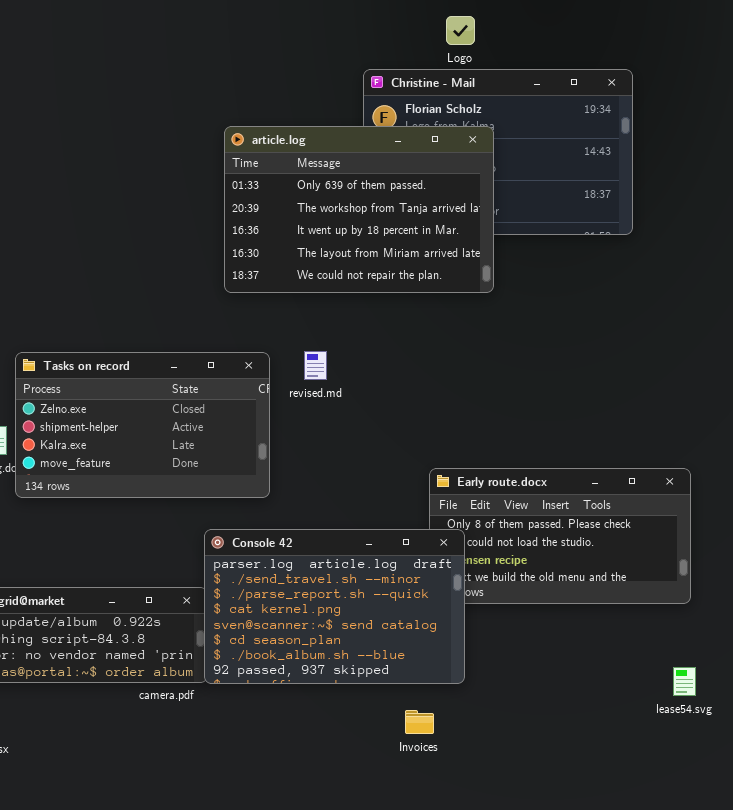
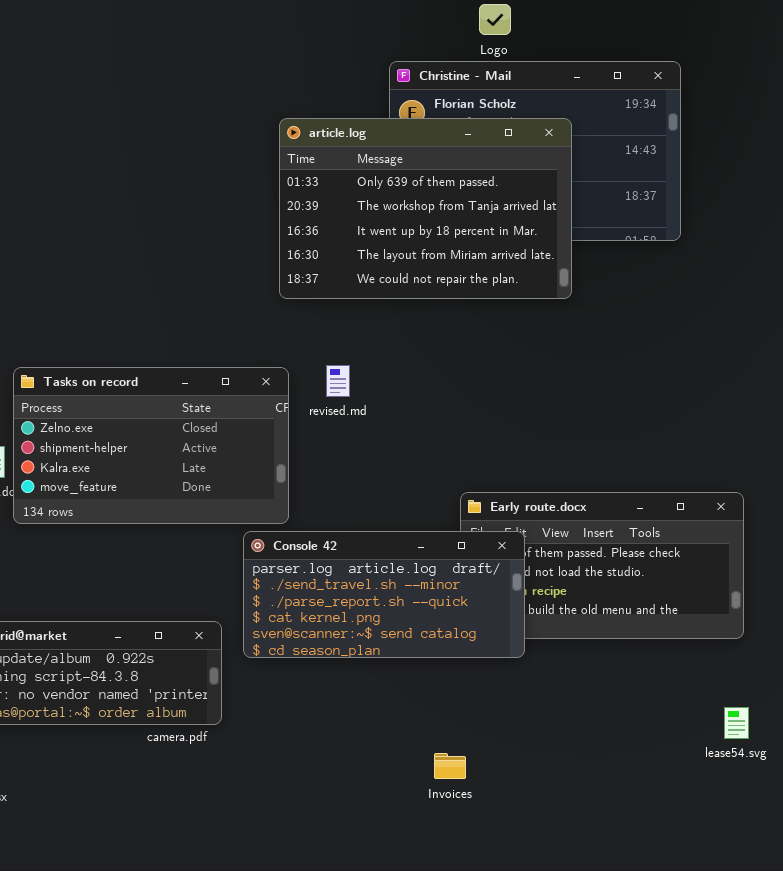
article.log: [224,126,494,293] -> [279,118,572,299], moved
Console 42: [204,529,465,684] -> [243,531,525,658], moved, resized

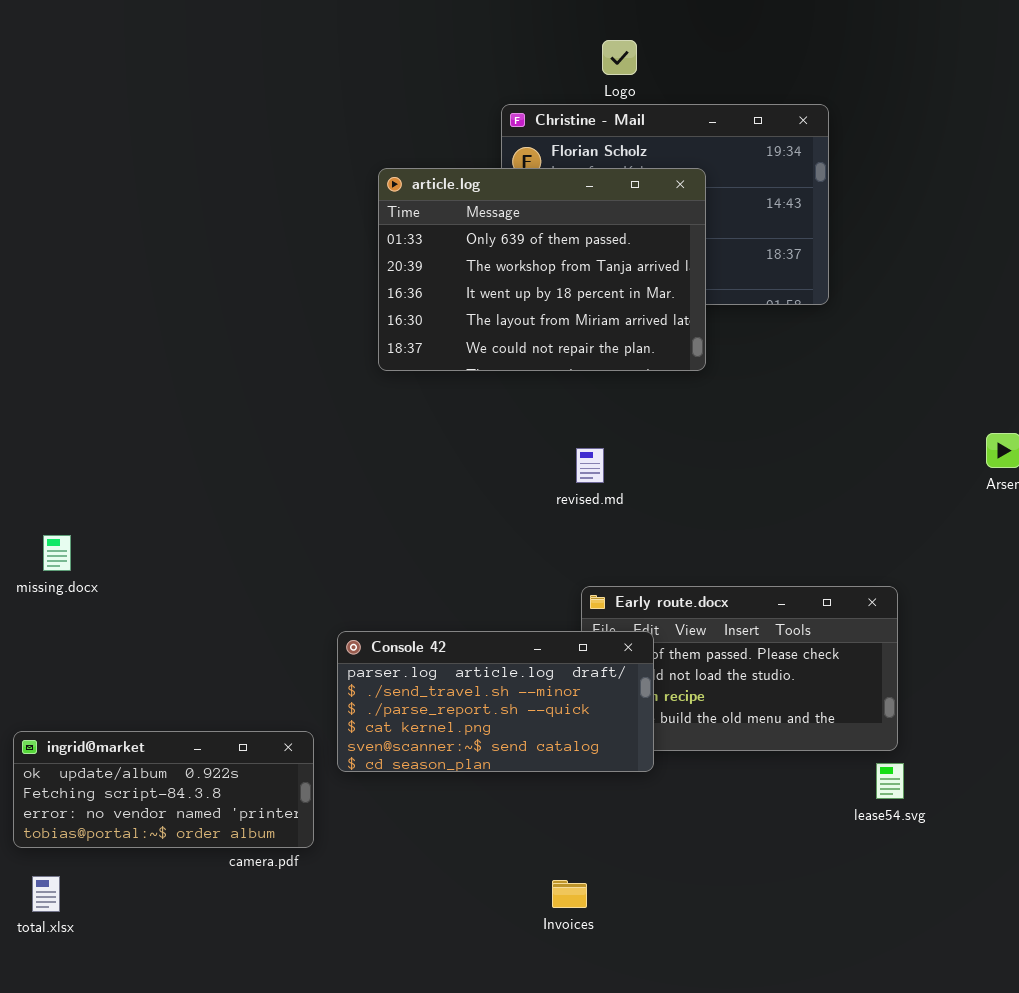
revised.md: [326,365,350,397] -> [576,448,604,483], moved
Tasks on record: [13,367,289,524] -> none, closed
lease54.svg: [724,707,749,739] -> [876,763,904,799], moved

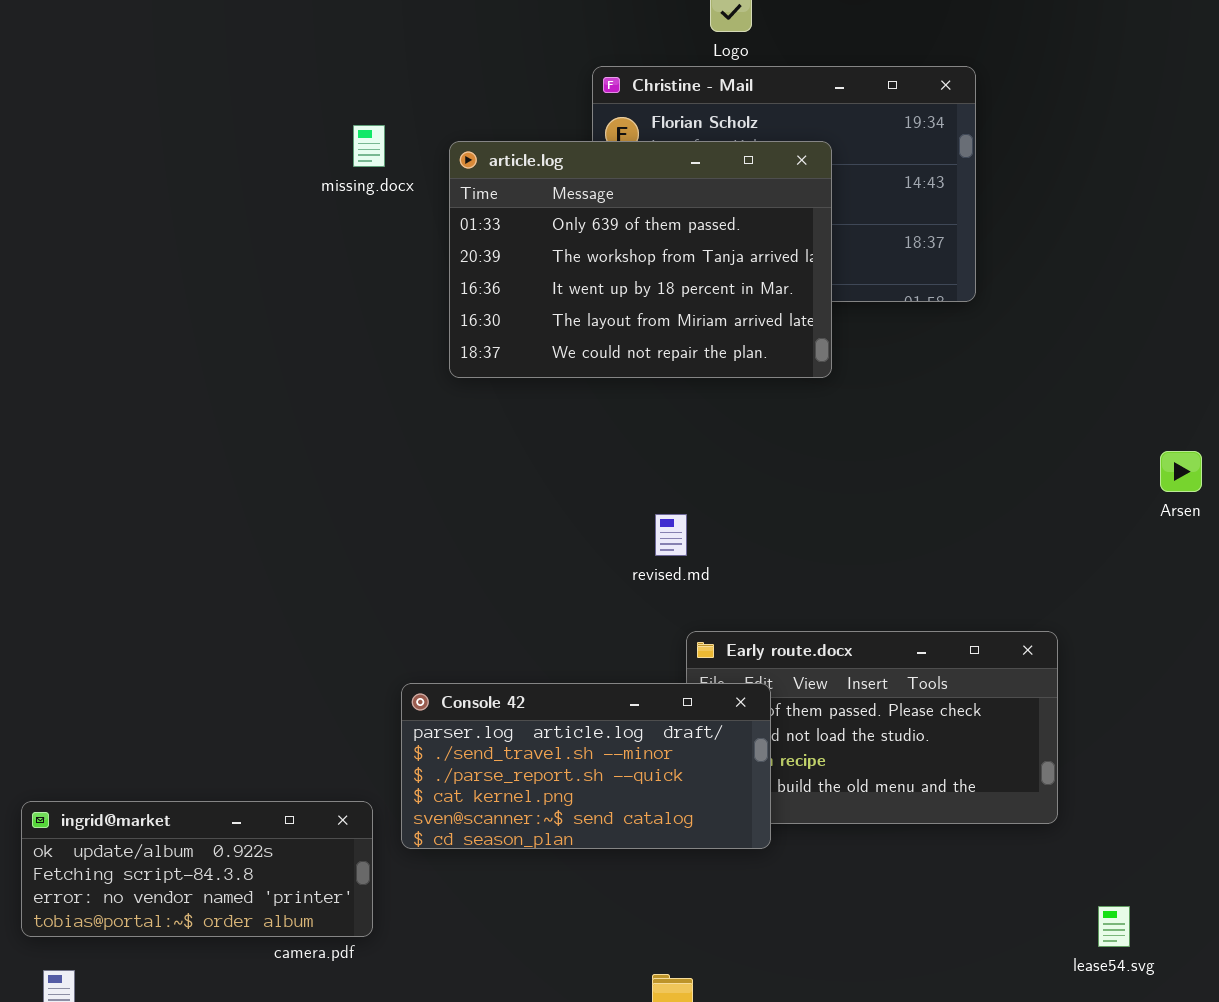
revised.md: [576,448,604,483] -> [655,514,687,556], moved
missing.docx: [43,535,71,571] -> [353,125,385,167], moved
lease54.svg: [876,763,904,799] -> [1098,906,1130,947], moved

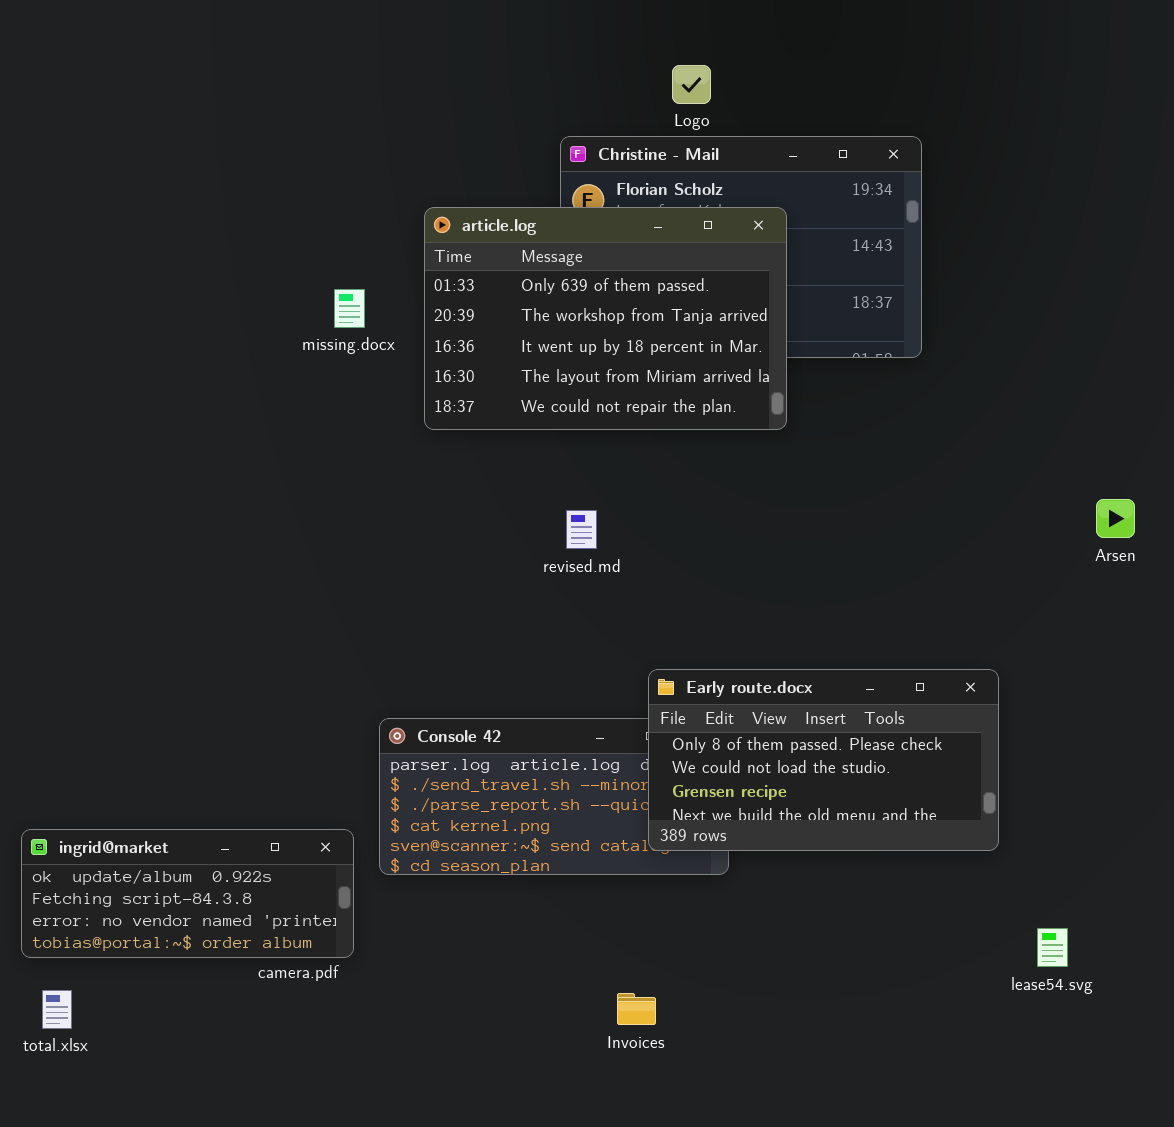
missing.docx: [353,125,385,167] -> [334,289,365,328], moved
revised.md: [655,514,687,556] -> [566,510,597,549], moved
Early route.docx: [686,631,1058,824] -> [648,669,999,851], raised

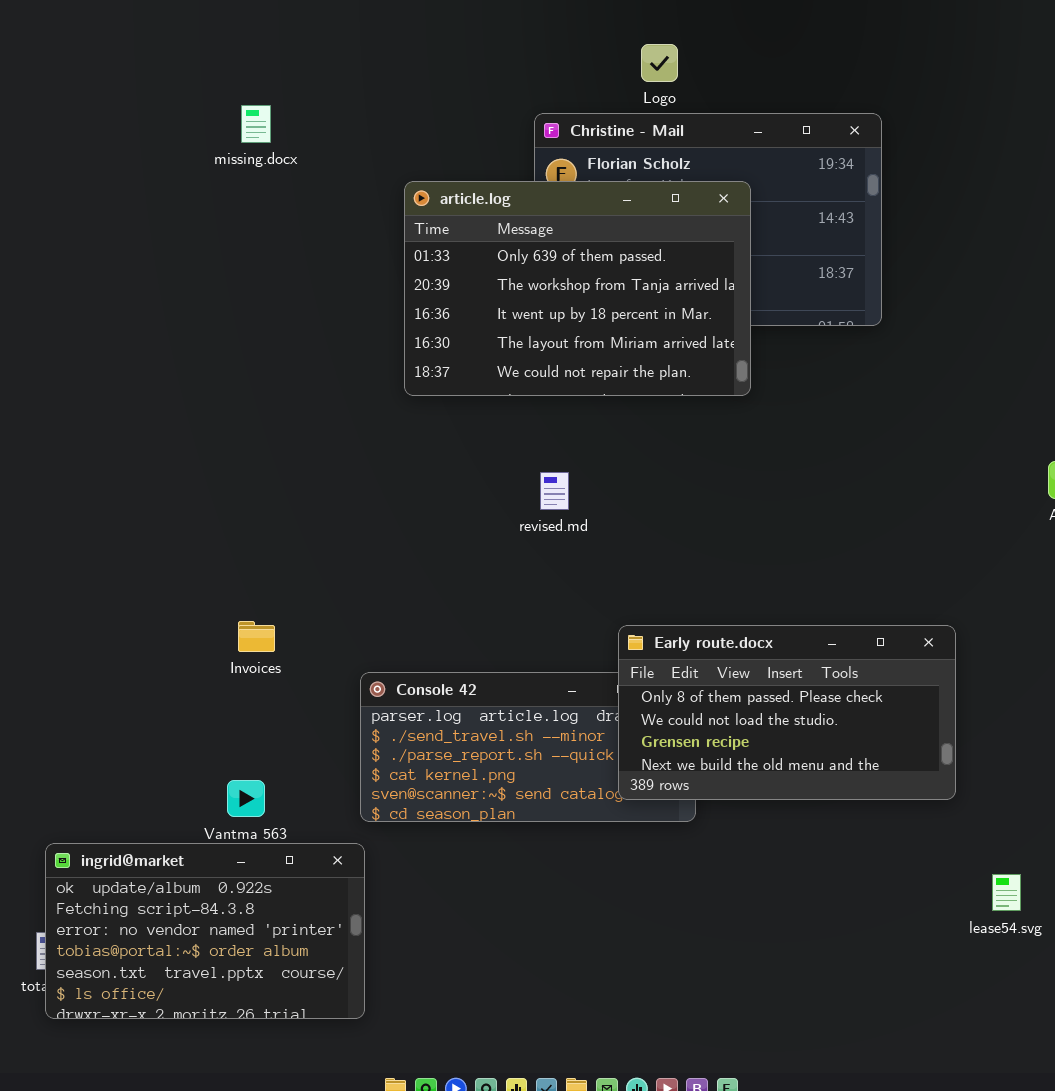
missing.docx: [334,289,365,328] -> [241,105,271,143], moved
ingrid@market: [21,829,354,958] -> [45,843,365,1019], moved, resized
Invoices: [617,993,656,1025] -> [238,621,275,652], moved

